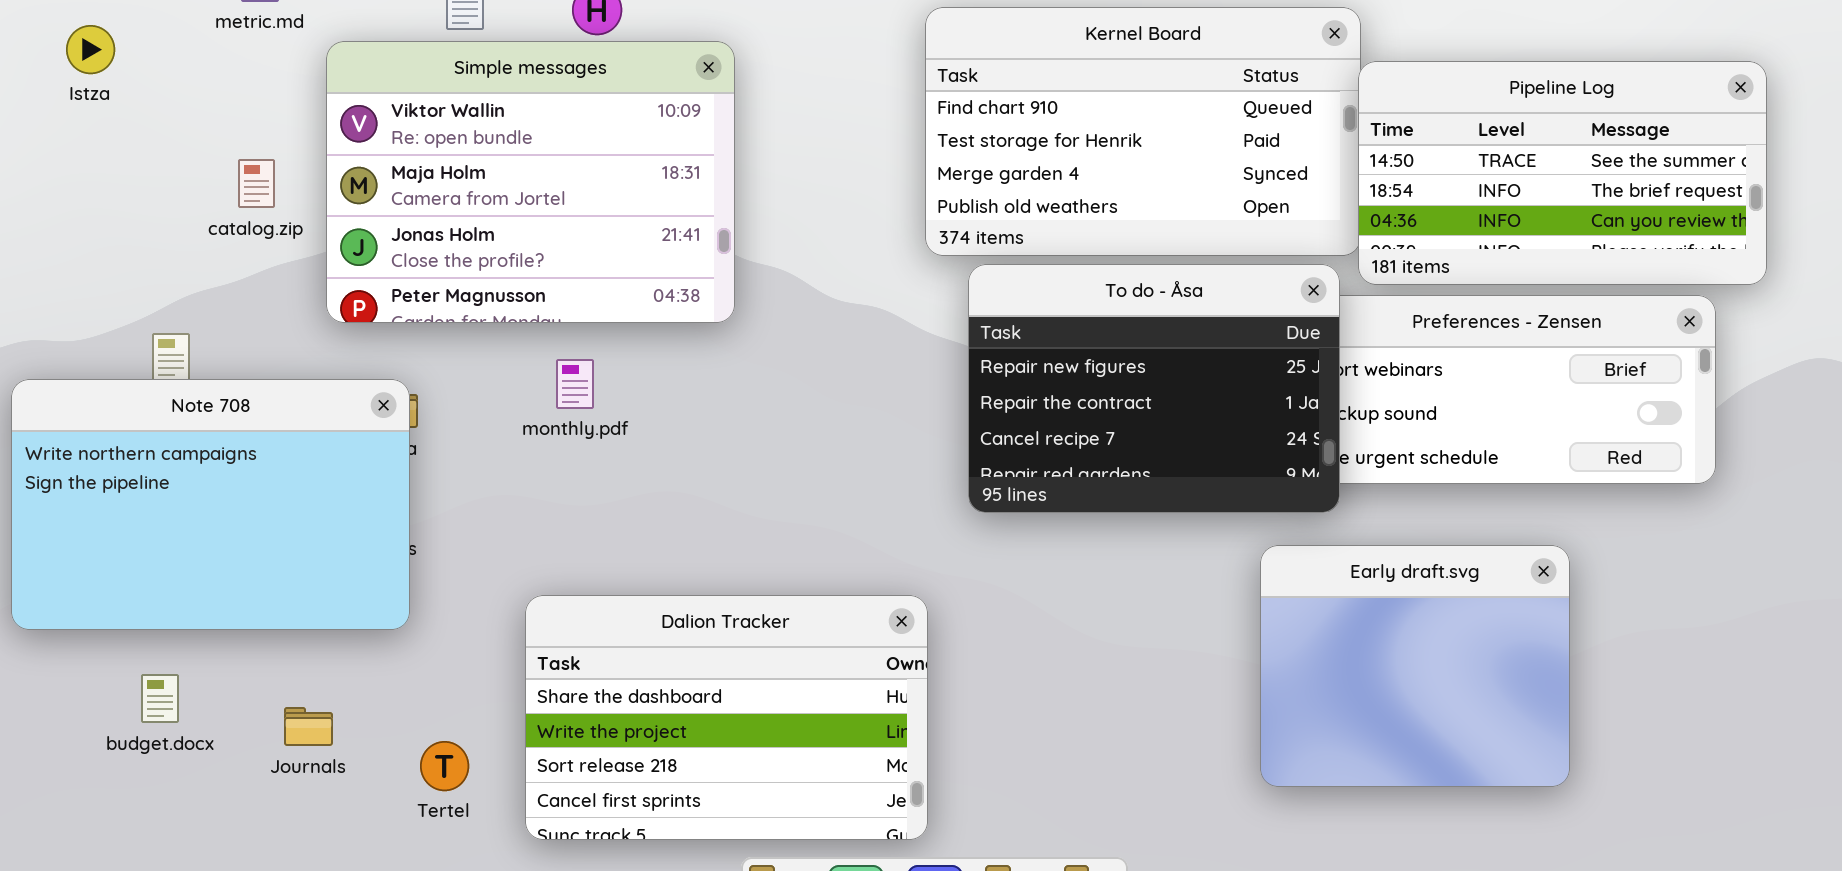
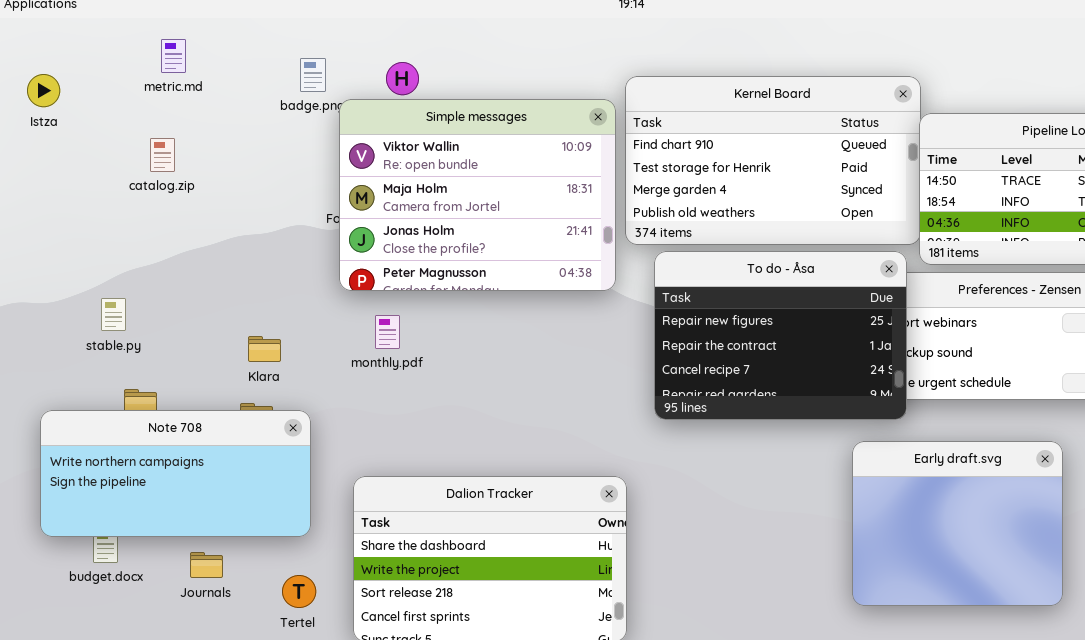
Istza: [66,25,115,74] -> [27,74,60,107], moved
Simple messages: [326,41,735,323] -> [339,99,616,291], moved
catalog.zip: [238,159,275,208] -> [150,138,175,172], moved
Note 708: [11,379,410,630] -> [40,410,311,537], moved, resized

